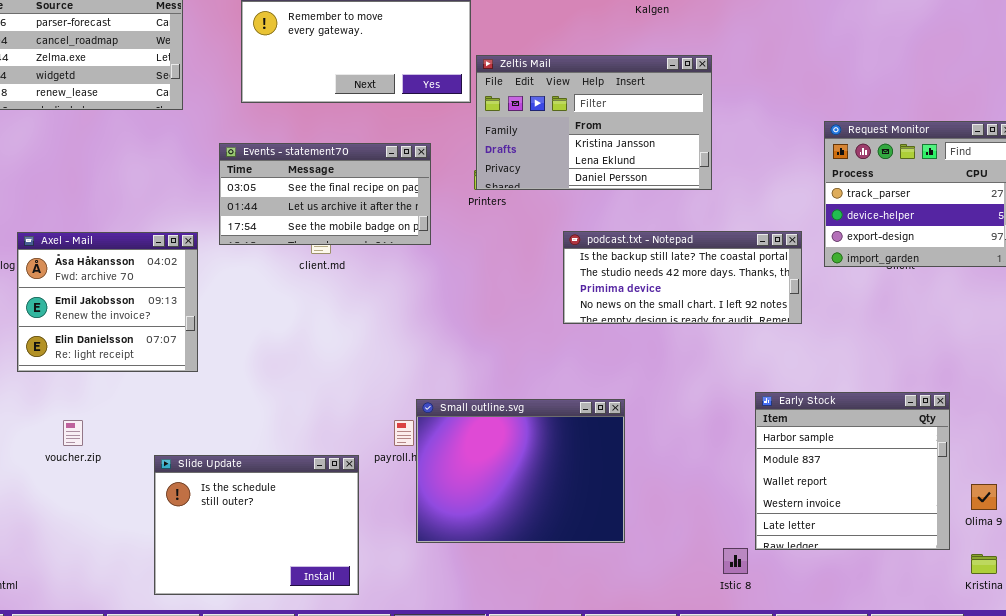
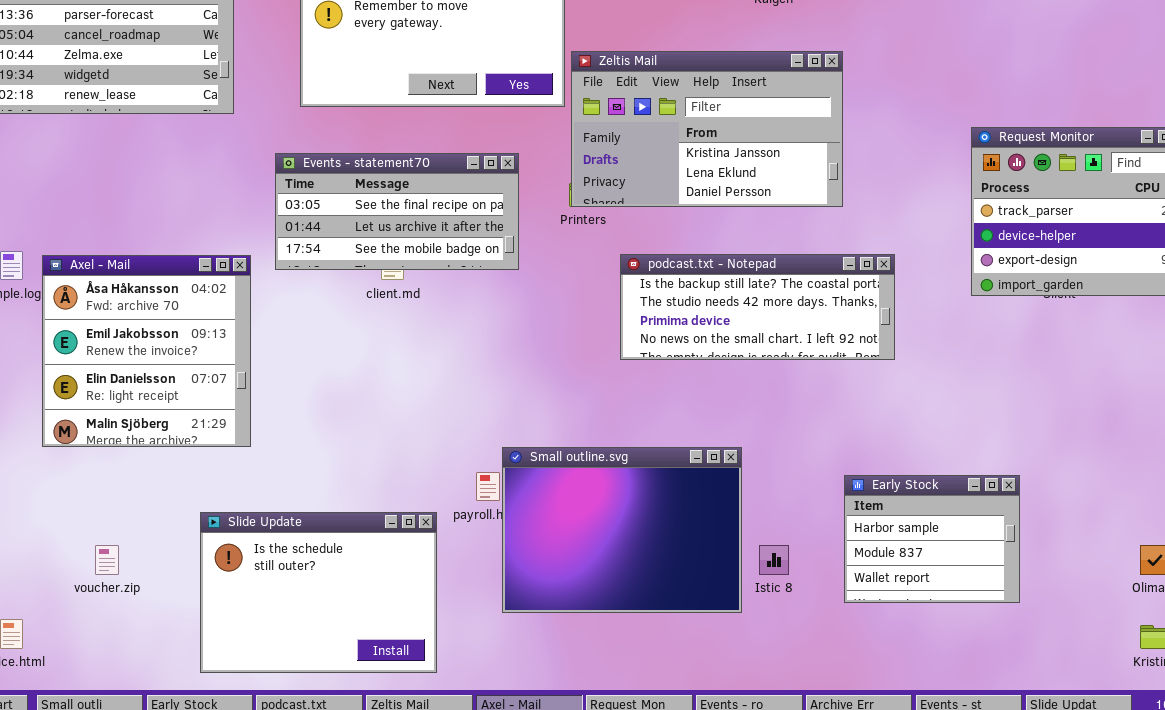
podcast.txt - Notepad: [563,231,802,324] -> [620,254,895,360], moved
Axel - Mail: [17,232,198,372] -> [42,255,251,447], resized
Early Stock: [755,392,950,550] -> [844,475,1020,603], moved, resized
voucher.zip: [63,420,83,446] -> [95,545,119,575], moved
Istic 8: [723,548,748,574] -> [759,545,789,575], moved

